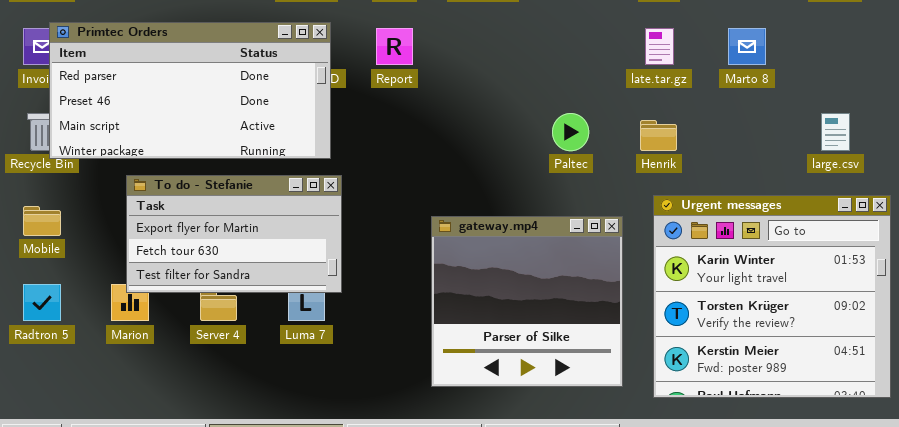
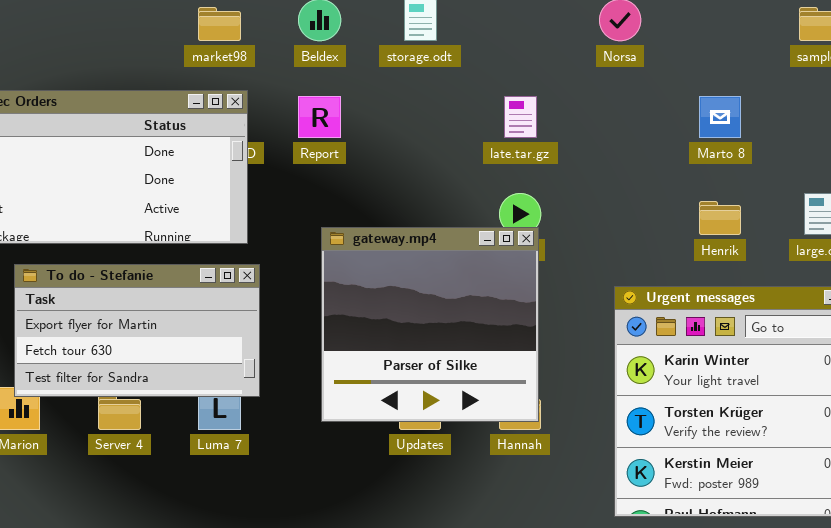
late.tar.gz: [645,28,674,65] -> [504,96,537,138], moved
Henrik: [640,120,677,151] -> [699,201,741,235], moved
gateway.mp4: [431,216,623,387] -> [321,227,539,422], moved

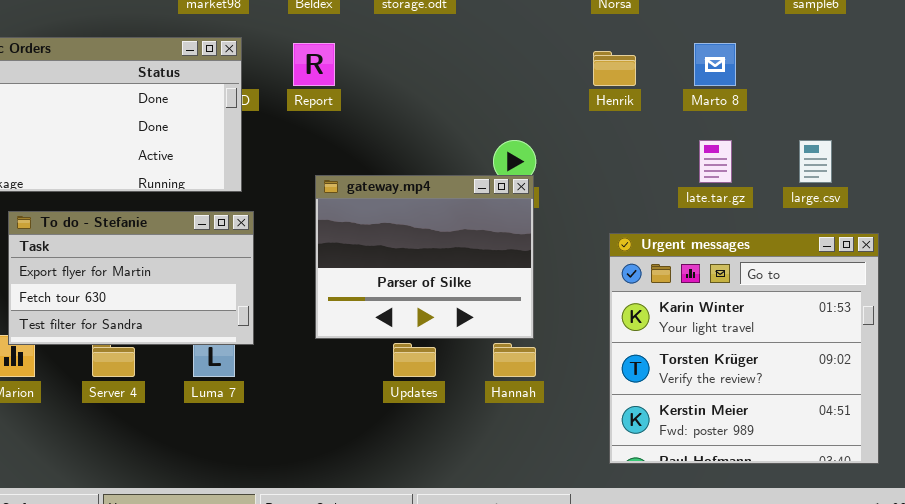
late.tar.gz: [504,96,537,138] -> [699,140,732,183], moved
Henrik: [699,201,741,235] -> [593,51,636,86], moved
gateway.mp4: [321,227,539,422] -> [315,175,534,339], resized

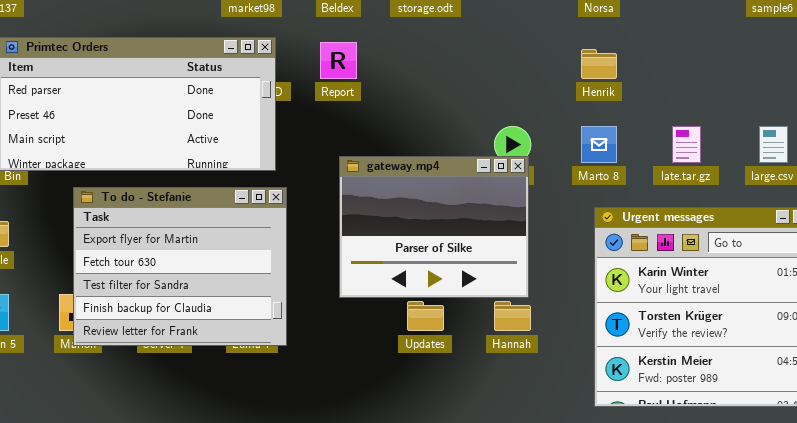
Marto 8: [694,43,736,86] -> [581,126,617,163], moved
To do - Stefanie: [8,211,254,345] -> [73,187,287,346], resized

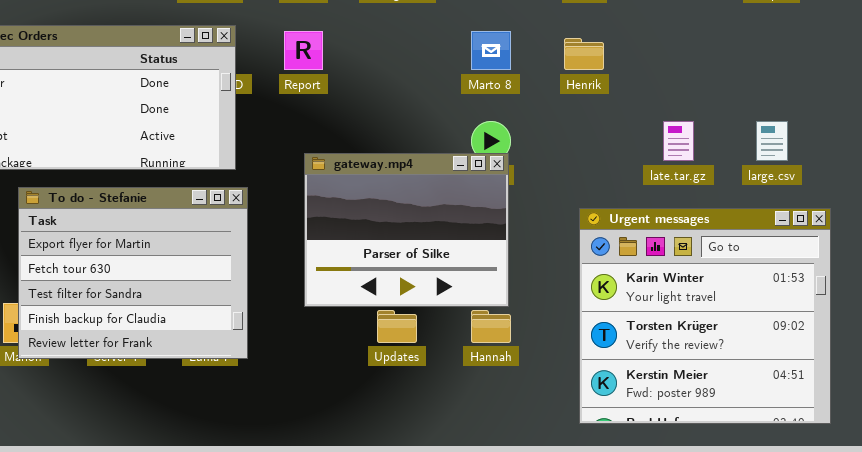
Marto 8: [581,126,617,163] -> [471,31,511,70], moved

